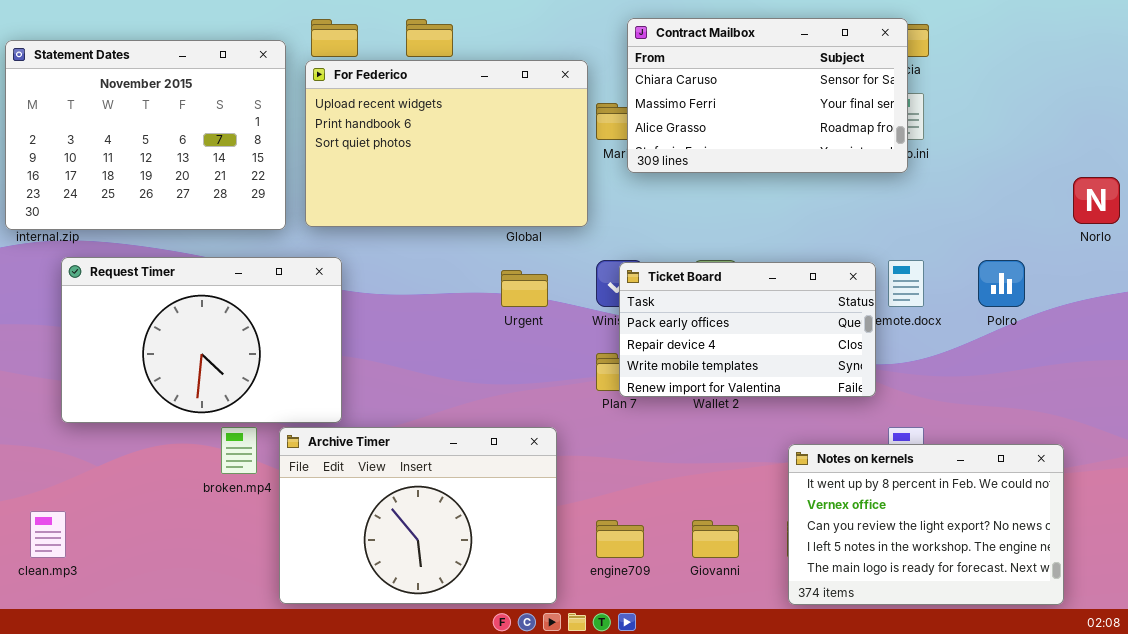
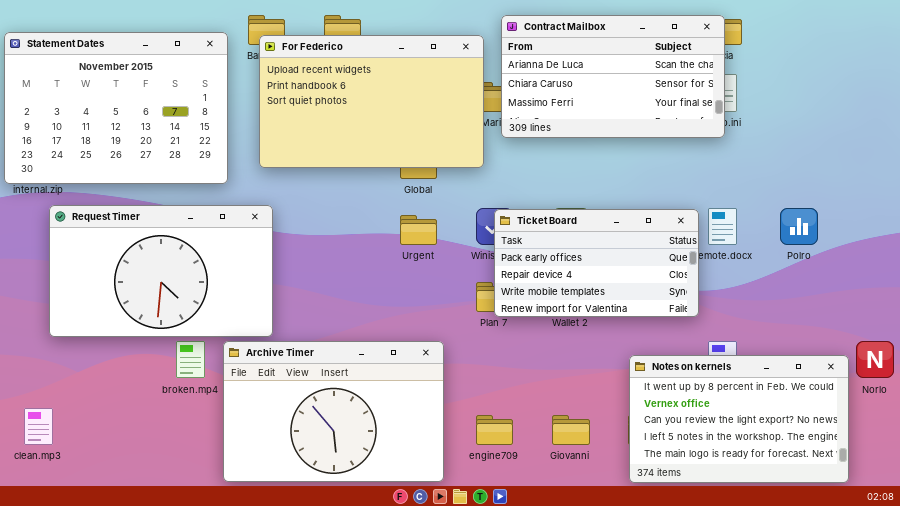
Contract Mailbox: [627,18,908,173] -> [501,15,725,138], scrolled up 1 row
For Federico: [305,60,588,227] -> [259,35,484,168], moved
Norlo: [1073,177,1120,224] -> [856,341,894,378], moved

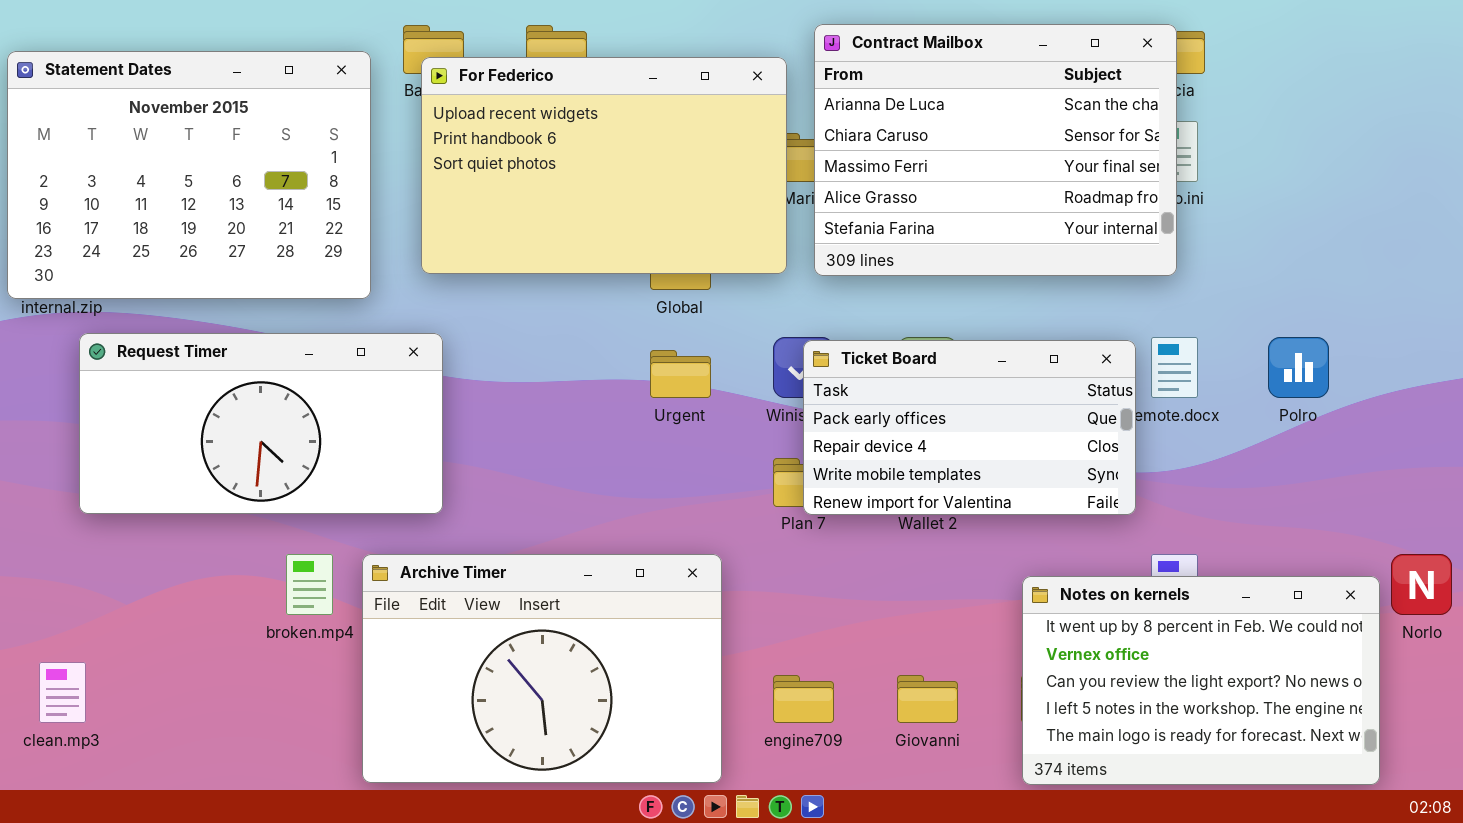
Contract Mailbox: [501,15,725,138] -> [814,24,1177,276], resized
Request Timer: [49,205,273,337] -> [79,333,443,514], resized

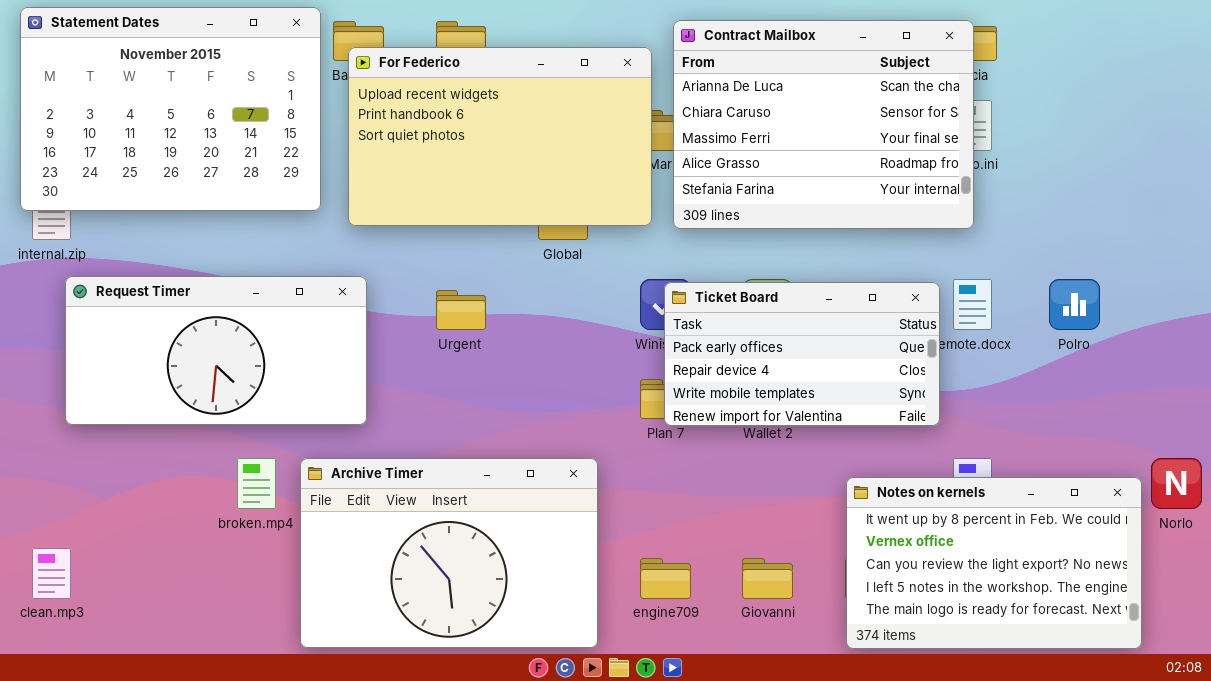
Statement Dates: [7,51,371,299] -> [20,7,321,211], moved
Urgent: [650,350,711,398] -> [436,290,486,330], moved

